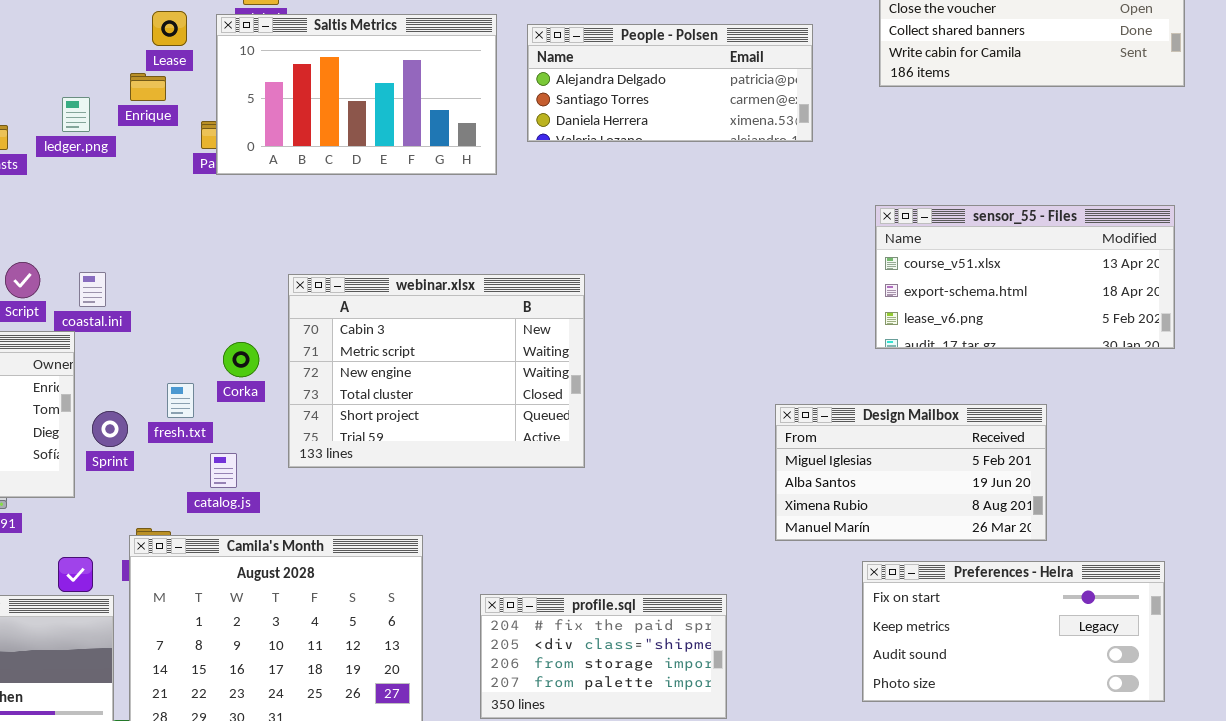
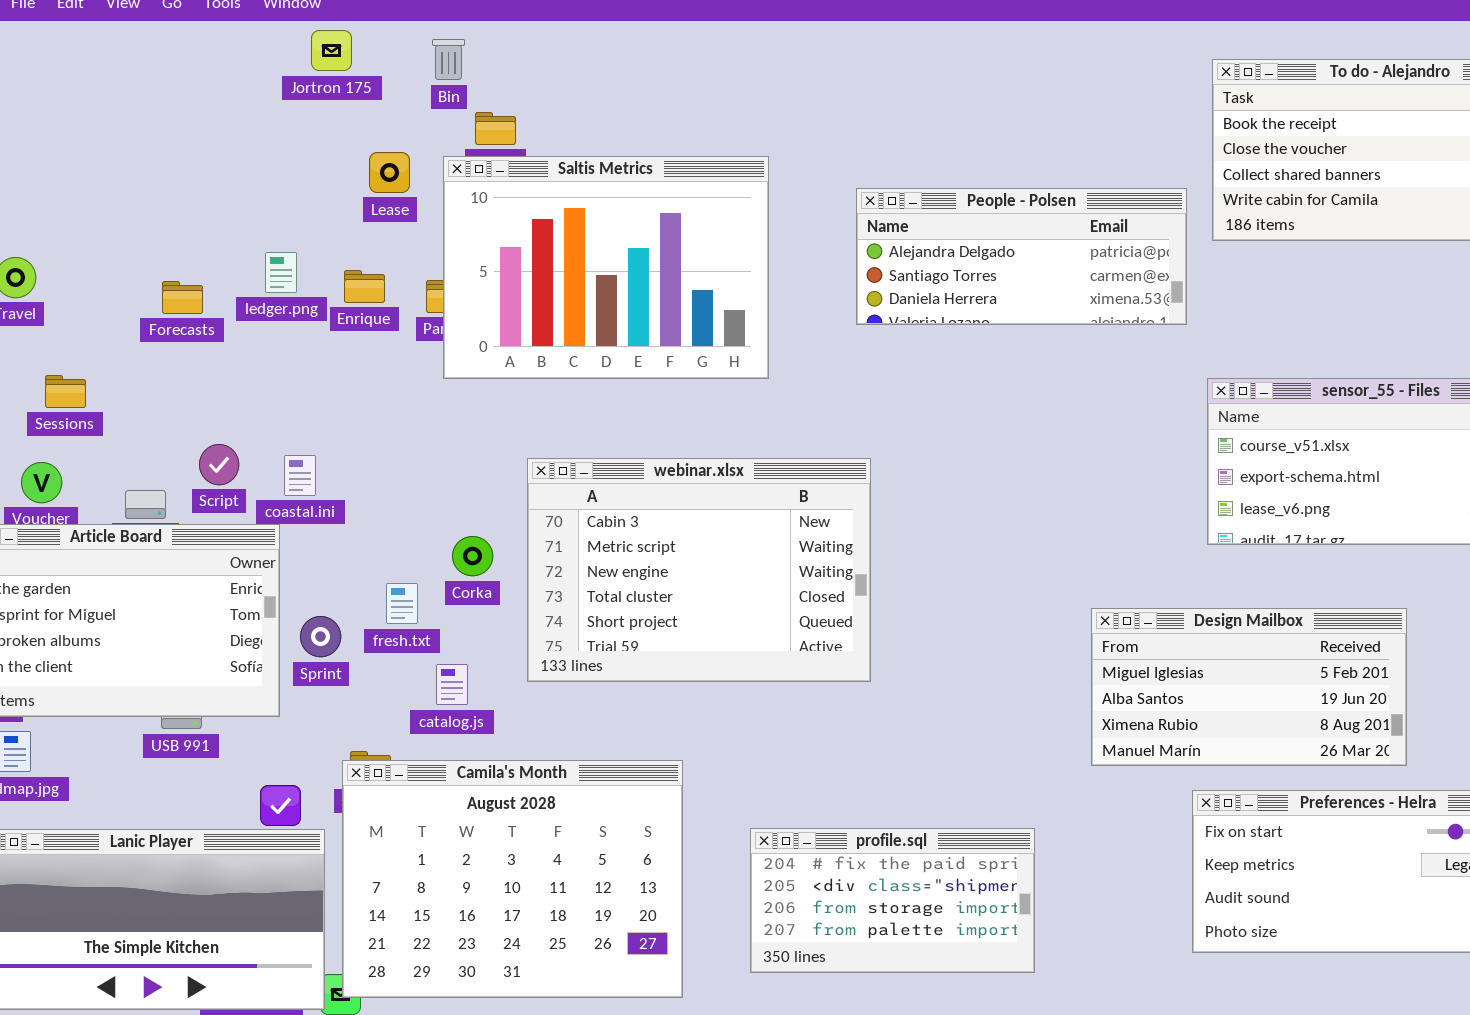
Saltis Metrics: [216,14,497,175] -> [443,156,769,379], resized
People - Polsen: [527,24,813,142] -> [856,188,1187,325], moved
Enrique: [130,73,166,101] -> [344,270,385,303], moved

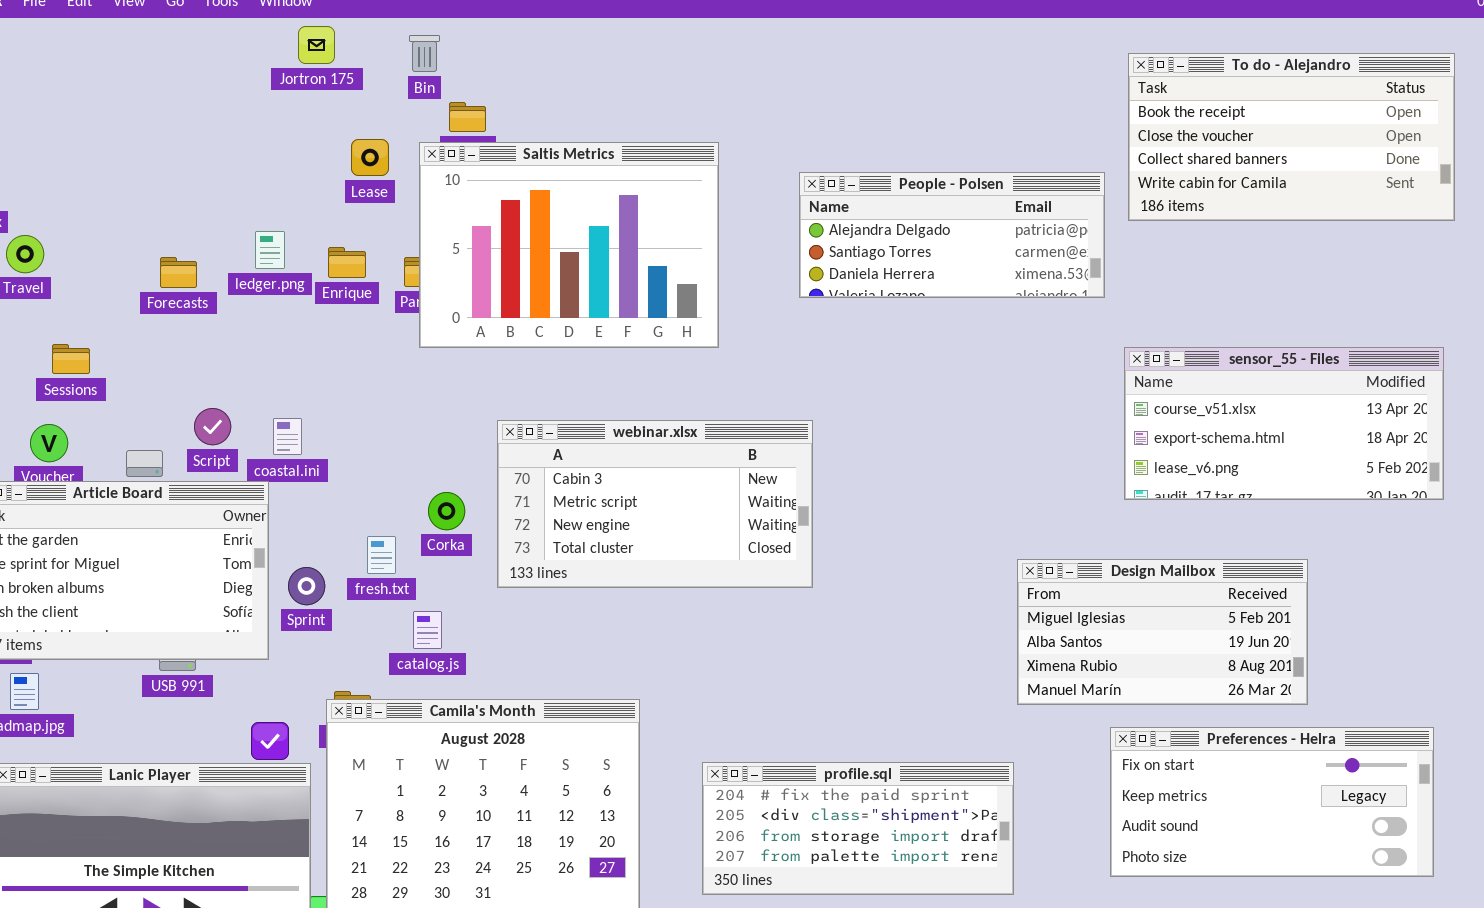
webinar.xlsx: [527,458,871,682] -> [497,420,813,588], resized
profile.sql: [750,828,1035,973] -> [702,762,1014,895], resized

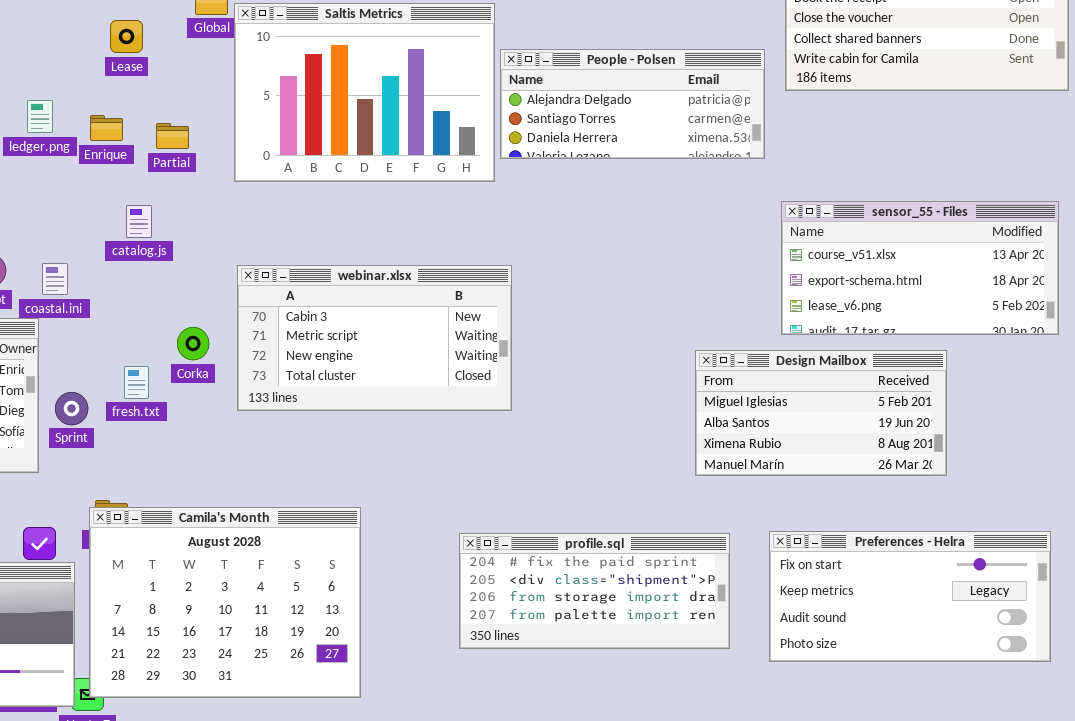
Saltis Metrics: [419,142,719,348] -> [234,3,495,182], moved
Design Mailbox: [1017,559,1308,705] -> [695,350,947,476], moved
catalog.js: [413,611,442,649] -> [126,205,152,238], moved
profile.sql: [702,762,1014,895] -> [459,533,730,649], moved

